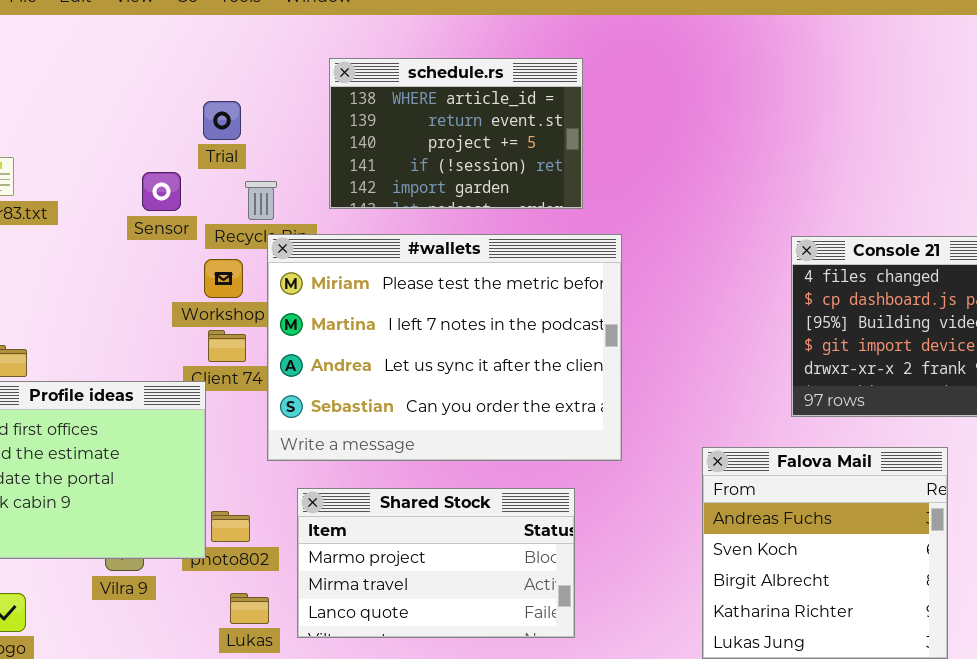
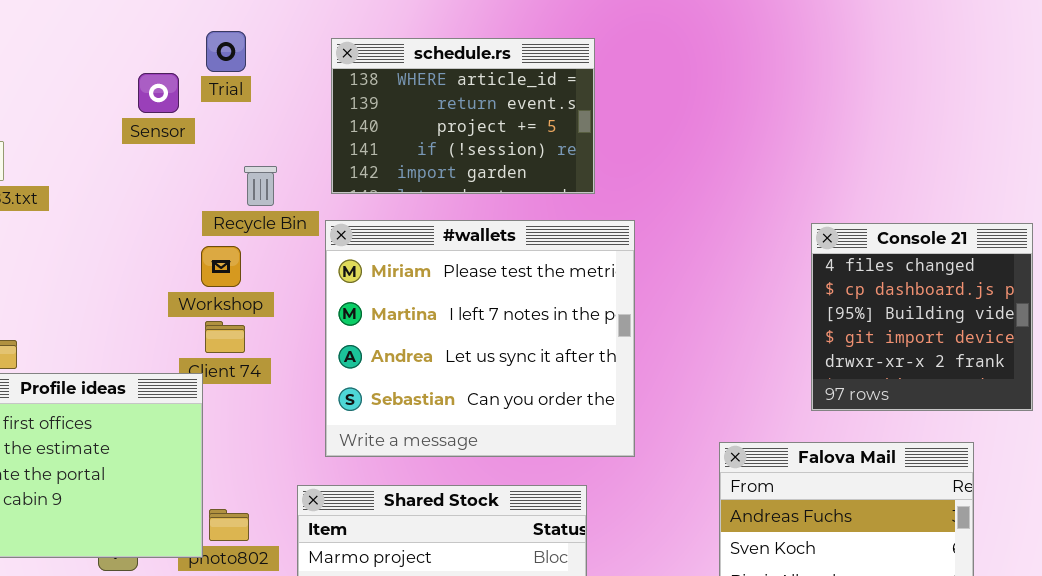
Trial: [203,101,241,140] -> [206,31,246,72], moved
Sensor: [142,172,181,211] -> [138,73,179,113], moved
#wallets: [267,234,622,461] -> [325,220,635,457], resized

